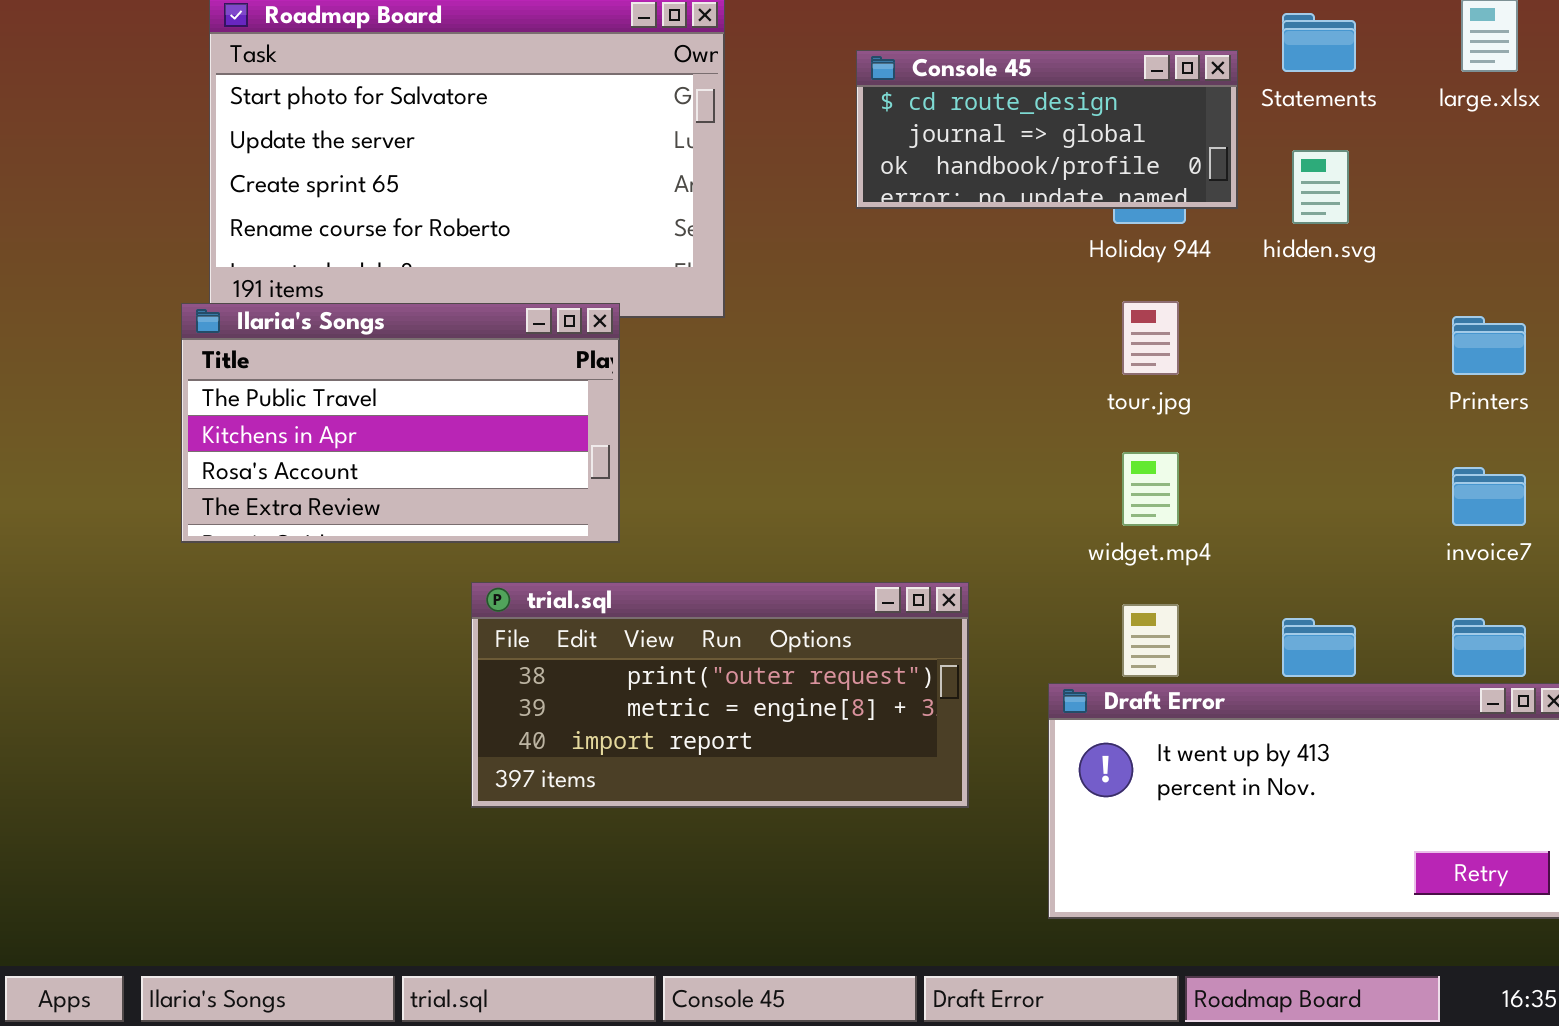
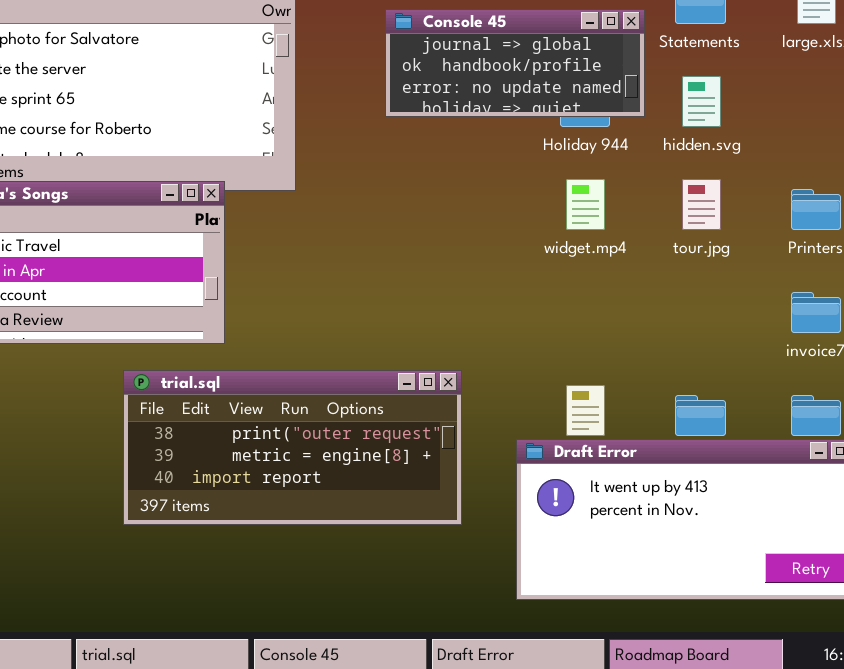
Console 45: [856,50,1238,209] -> [385,9,645,117], scrolled down 1 row
tour.jpg: [1122,301,1179,375] -> [682,179,721,230], moved
widget.mp4: [1122,452,1179,526] -> [566,179,605,230], moved

